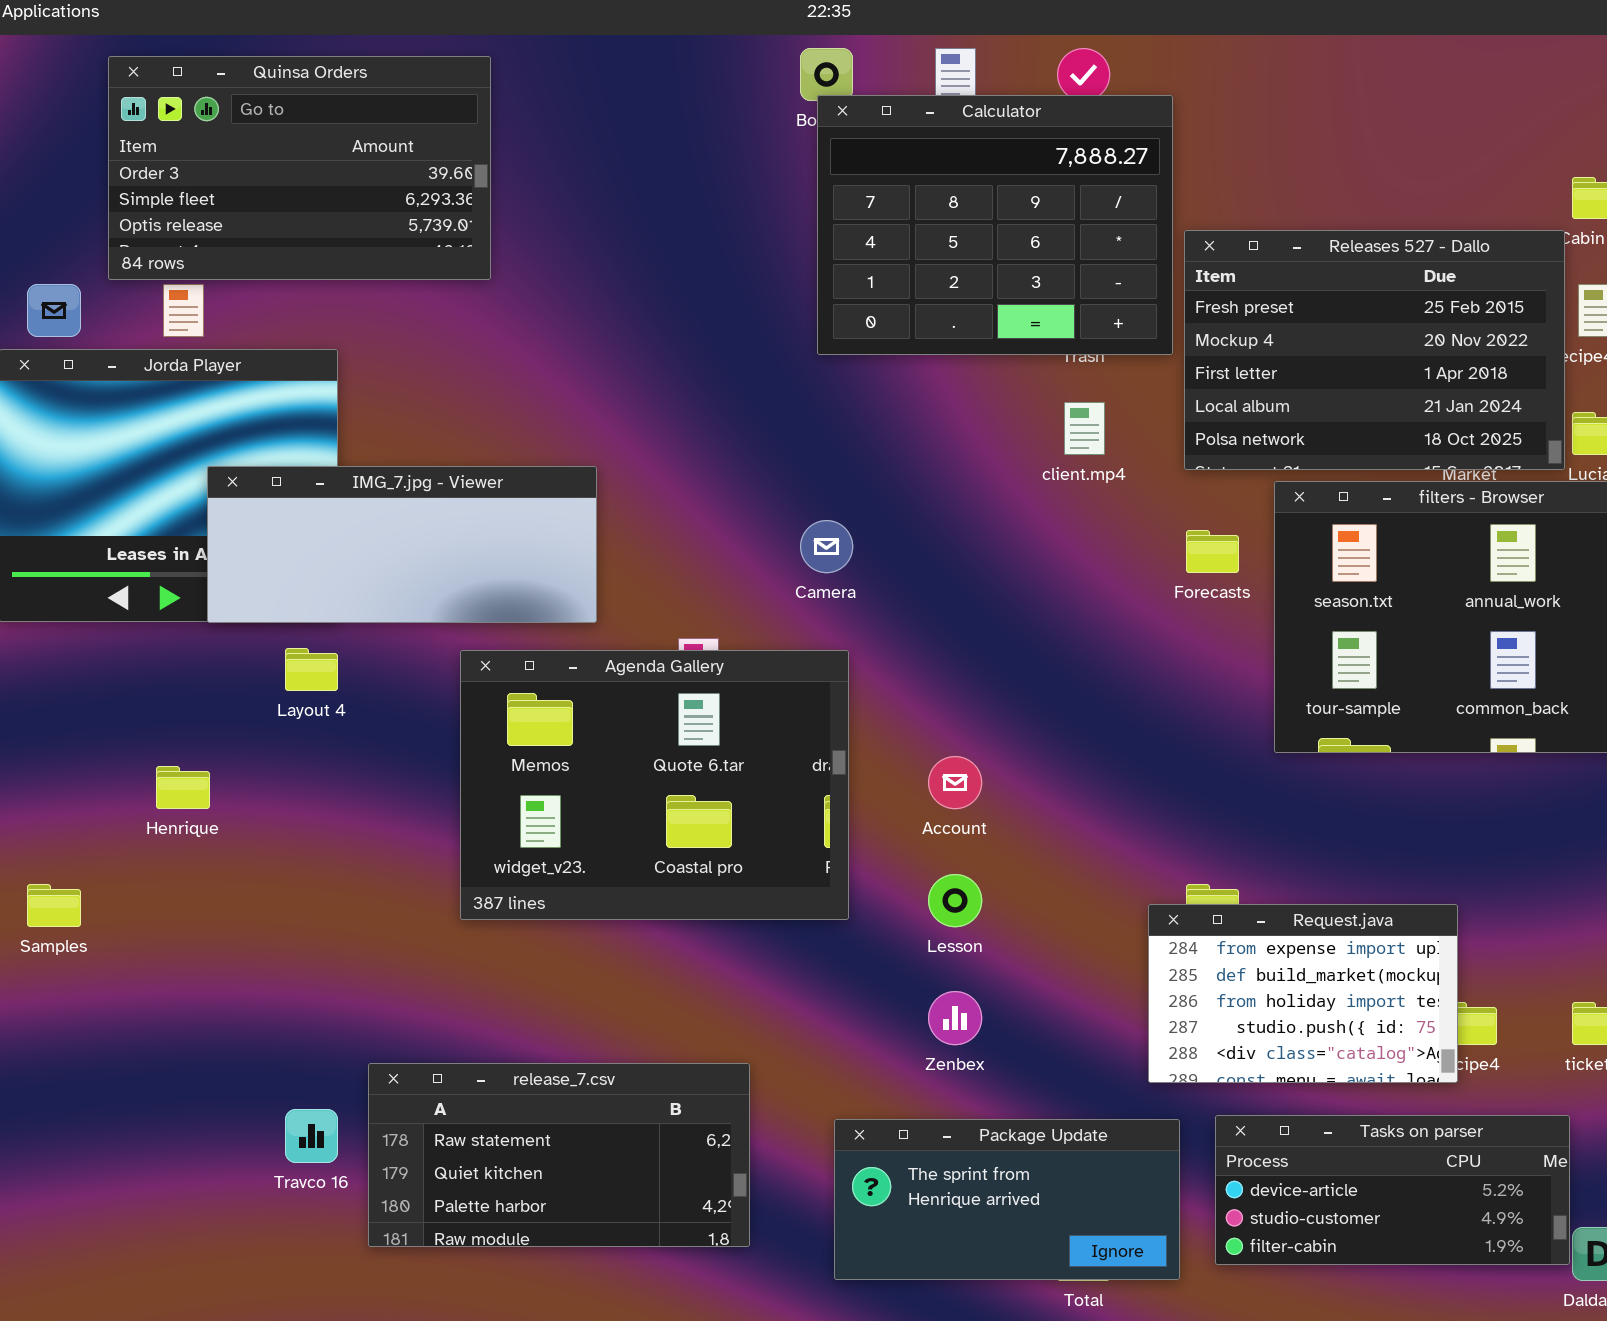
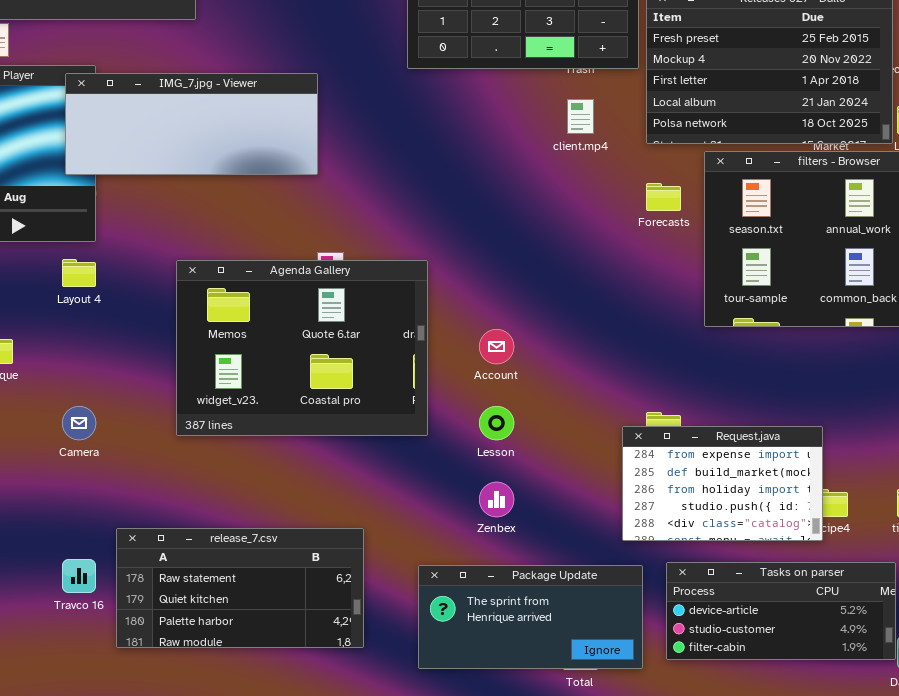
IMG_7.jpg - Viewer: [207,466,597,623] -> [65,73,318,175], moved
Camera: [800,520,853,573] -> [62,406,96,440], moved

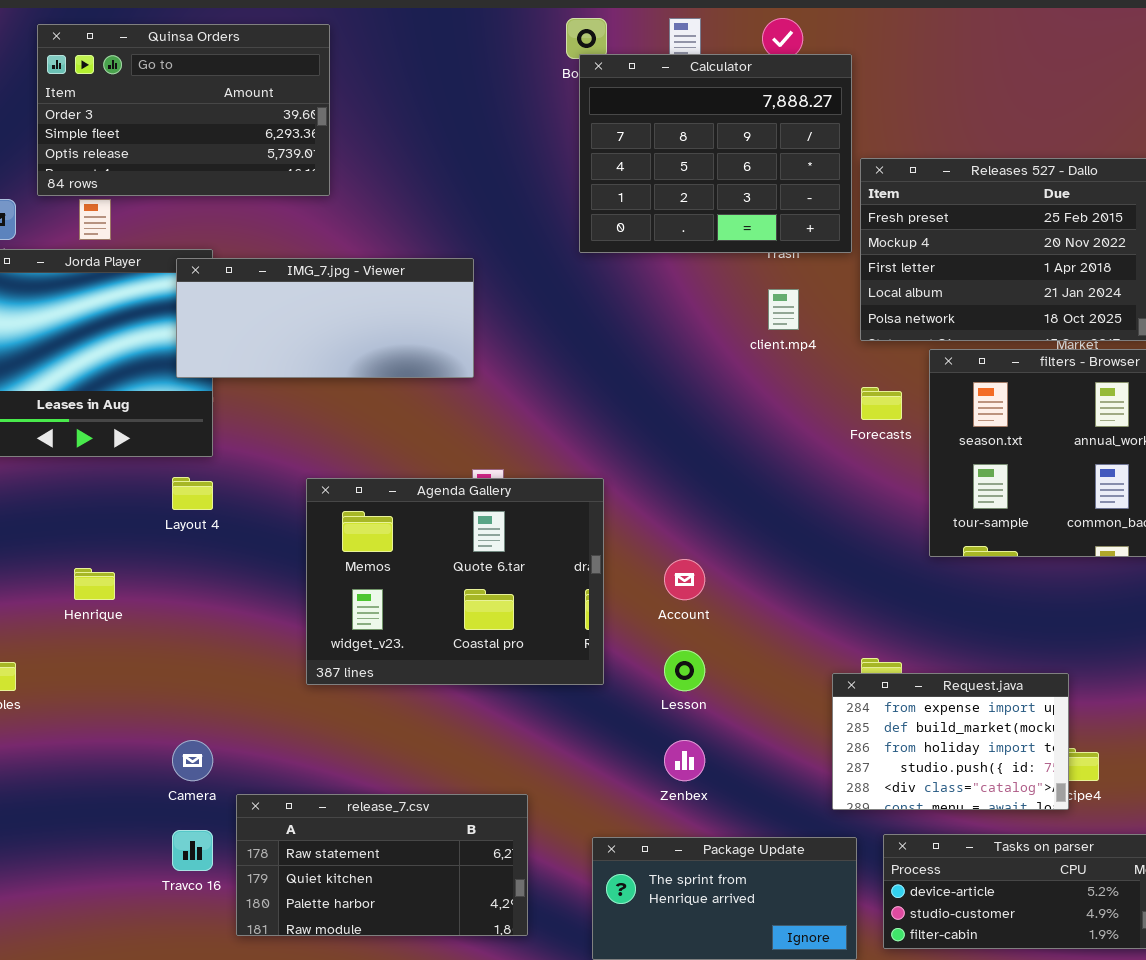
Camera: [62,406,96,440] -> [172,740,213,781], moved

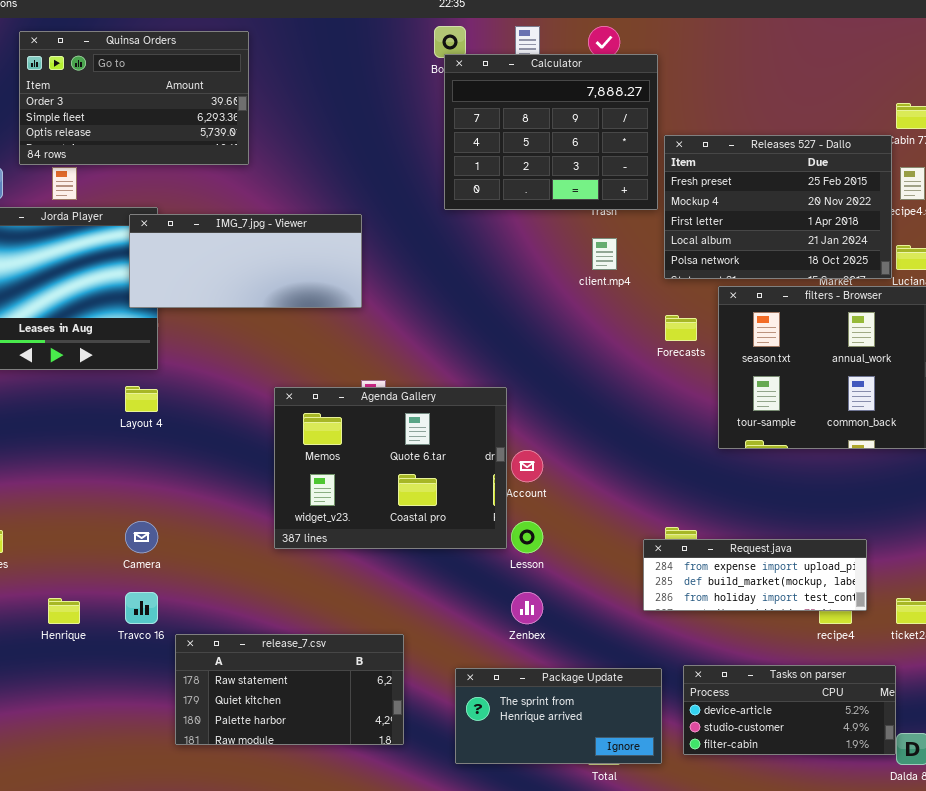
Agenda Gallery: [306,478,604,685] -> [274,387,507,549], moved
Henrique: [74,568,115,600] -> [48,598,80,624], moved
Request.java: [832,673,1069,810] -> [643,539,867,611], resized
Camera: [172,740,213,781] -> [125,521,158,553], moved
Travco 16: [172,830,213,871] -> [125,592,158,624], moved

